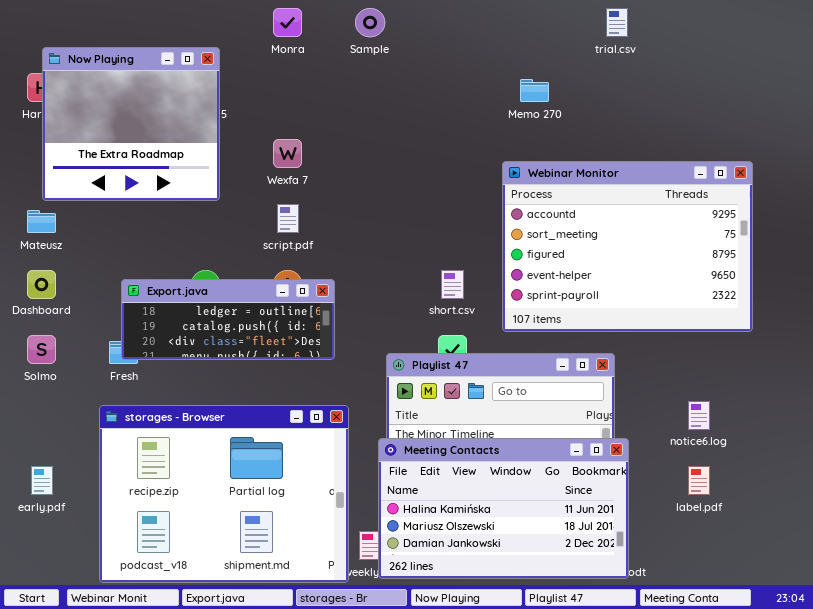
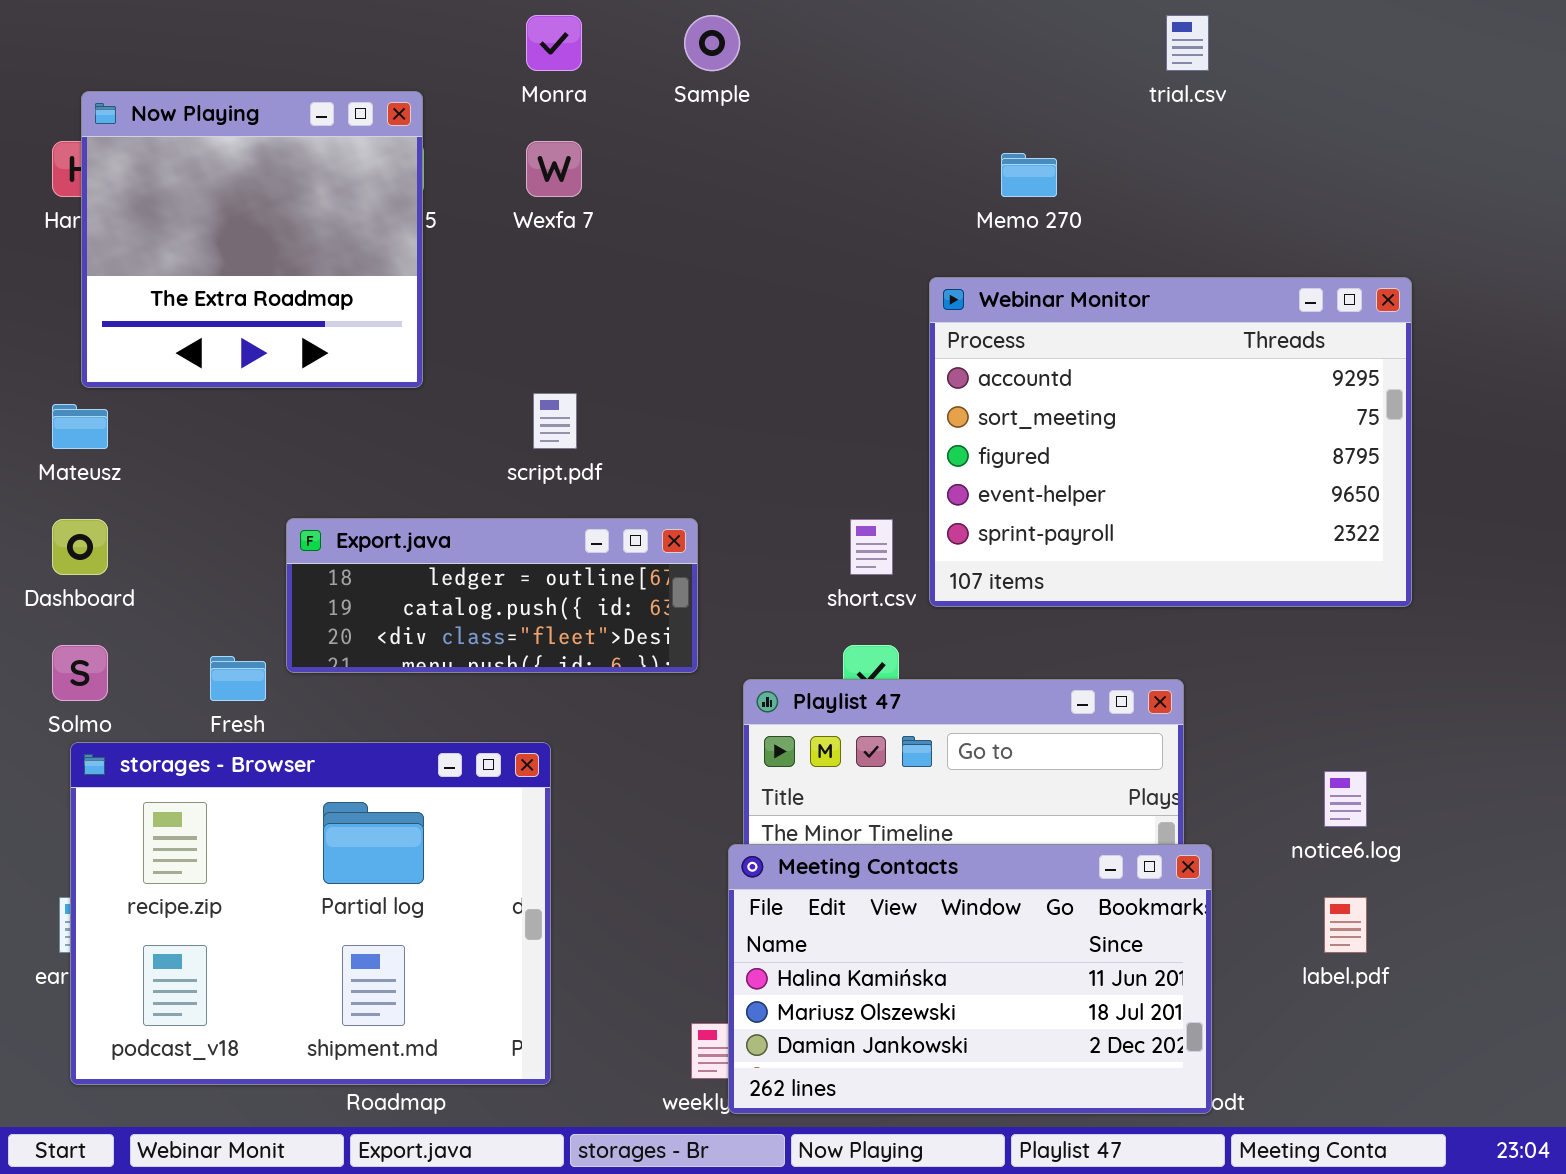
Wexfa 7: [273,139,302,168] -> [526,141,582,197], moved
Webinar Monitor: [502,161,753,332] -> [929,277,1412,607], moved
Export.java: [121,279,335,360] -> [286,518,698,673], moved
storages - Browser: [99,405,349,583] -> [70,742,551,1085], moved

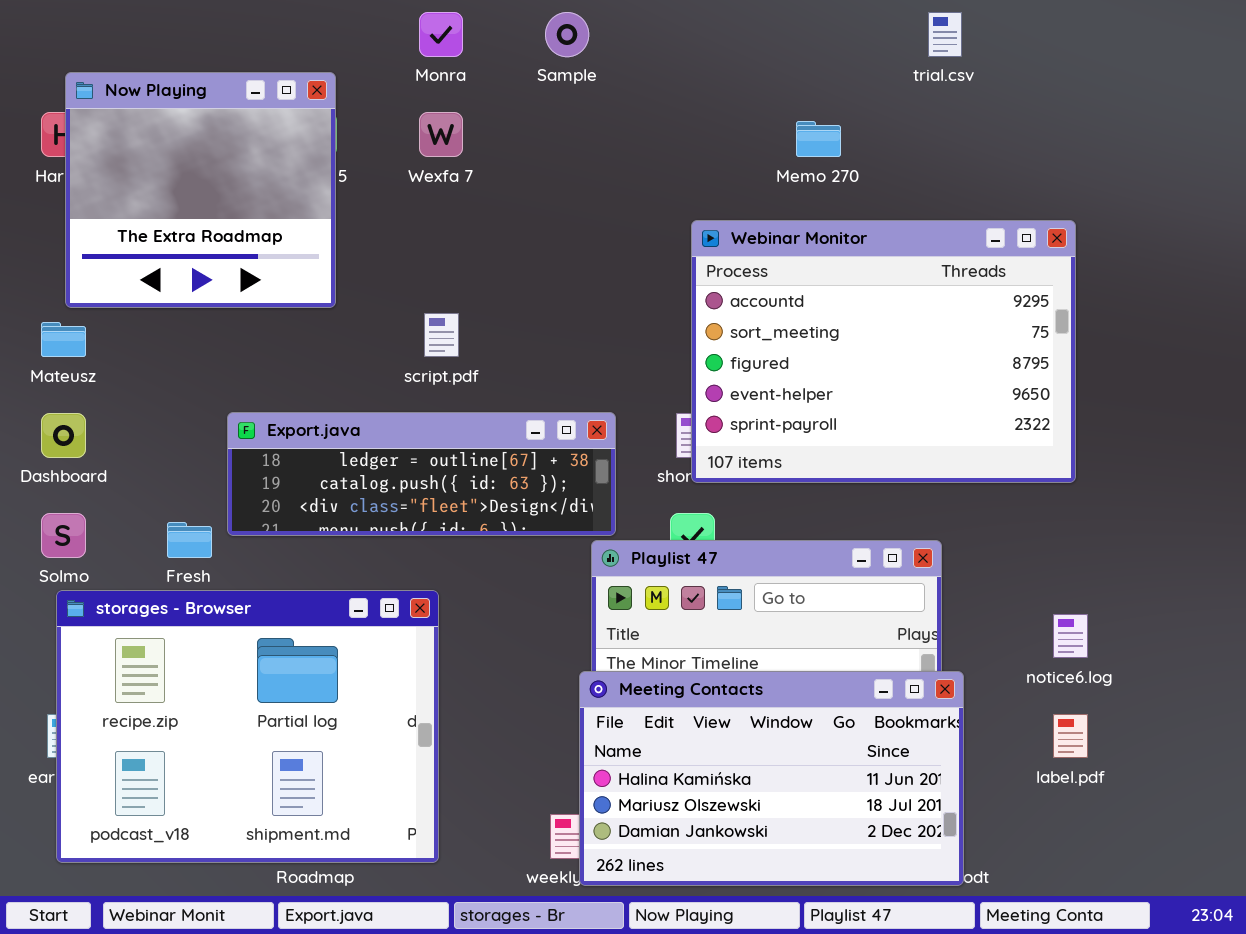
Webinar Monitor: [929,277,1412,607] -> [691,220,1076,483], moved
Export.java: [286,518,698,673] -> [227,412,616,536], resized

